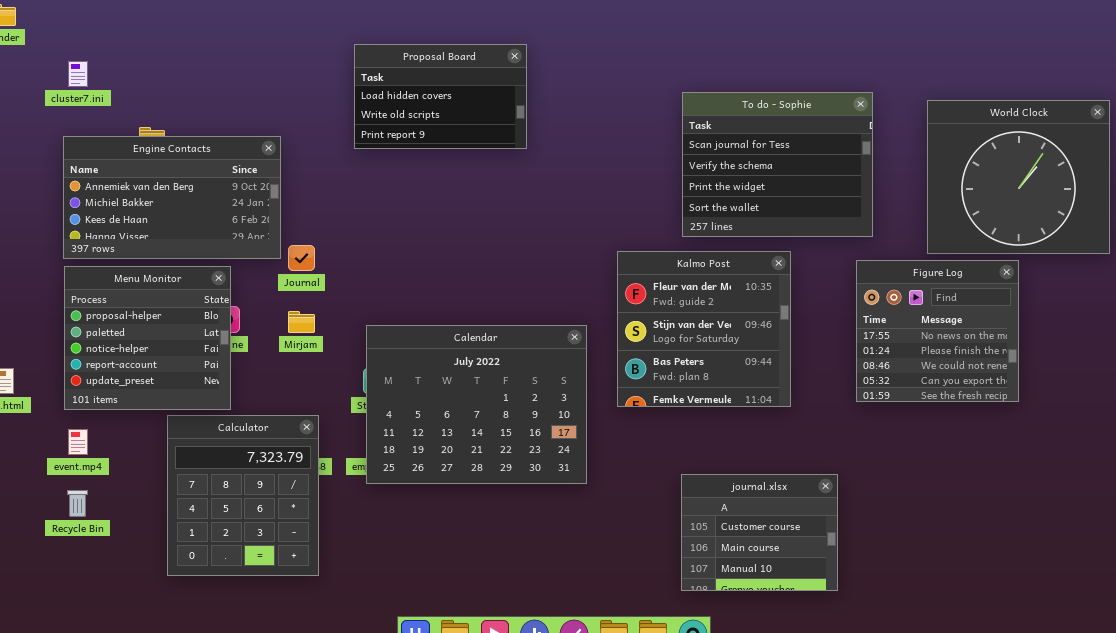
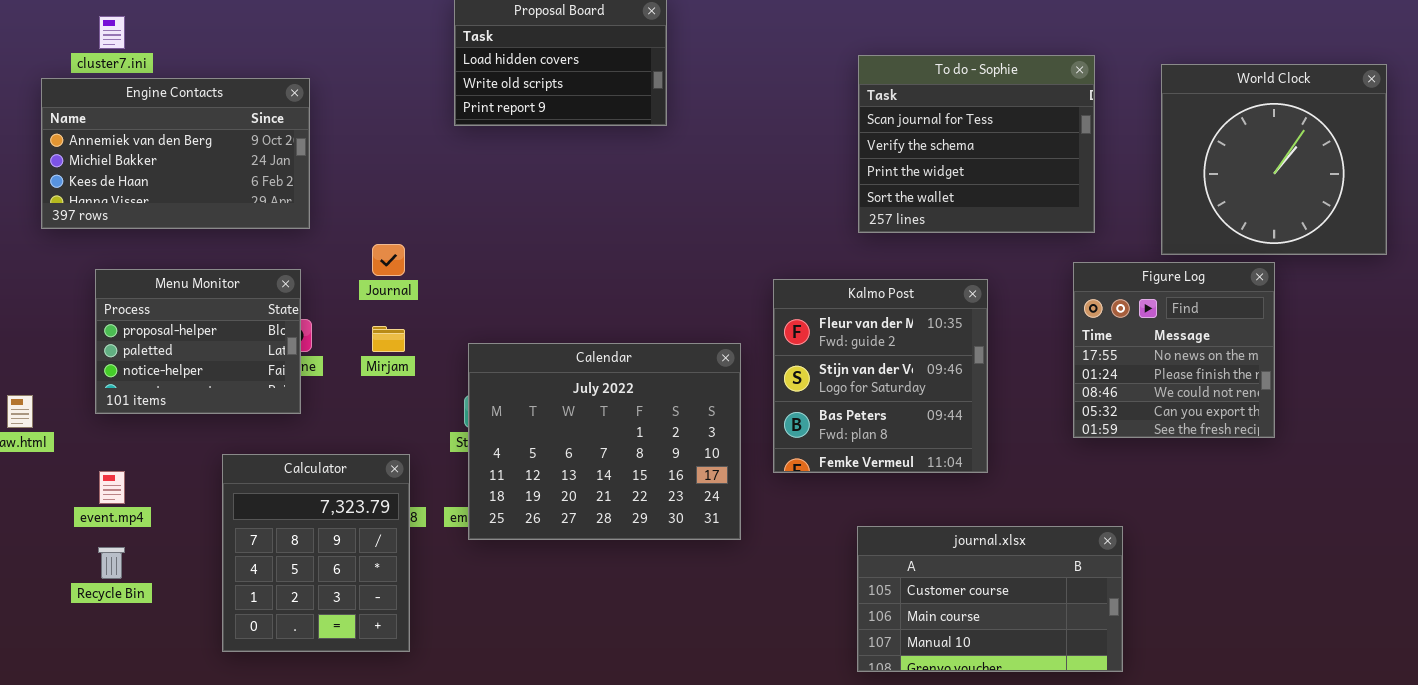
Engine Contacts: [63,136,281,259] -> [41,78,310,229], moved
Kalmo Post: [617,251,791,407] -> [773,279,988,473], moved
Menu Monitor: [64,266,231,410] -> [95,269,301,414], resized
journal.xlsx: [681,474,838,591] -> [857,526,1123,672], resized

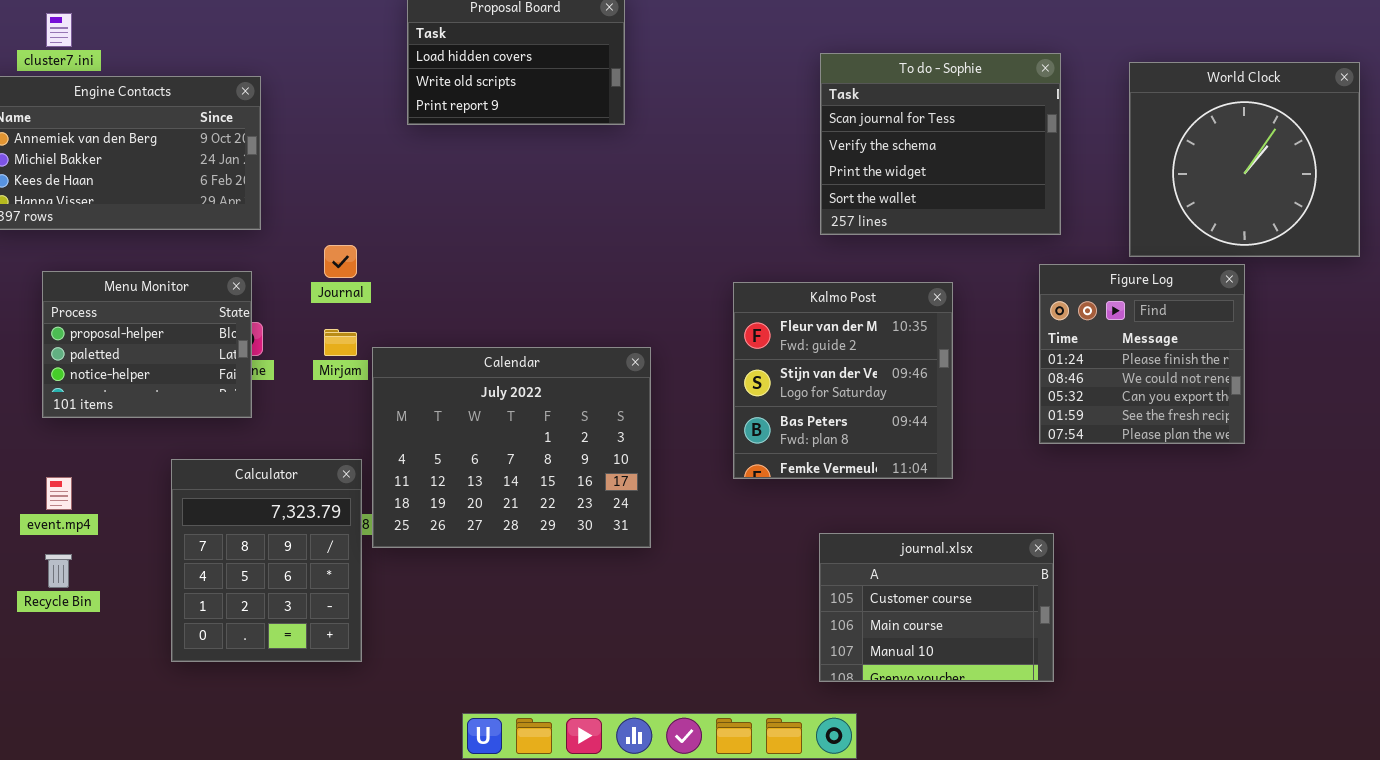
Figure Log: [1073,262,1275,438] -> [1039,264,1245,444], scrolled down 1 row
Calendar: [468,343,741,540] -> [372,347,651,548], moved
journal.xlsx: [857,526,1123,672] -> [819,533,1054,682], resized

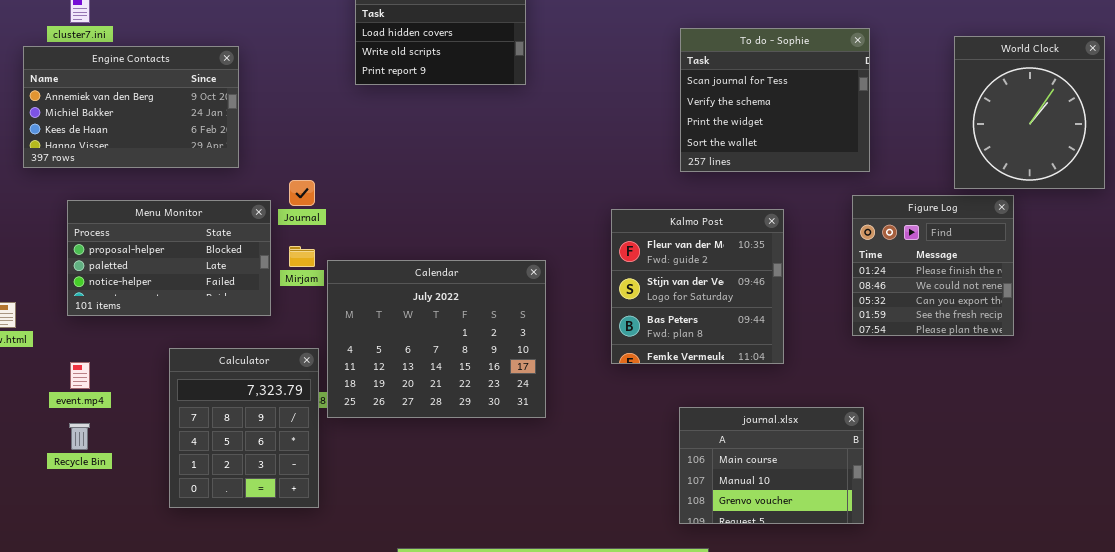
World Clock: [1129,62,1360,257] -> [954,36,1105,189], resized
Menu Monitor: [42,271,252,418] -> [67,200,271,316], resized
journal.xlsx: [819,533,1054,682] -> [679,407,864,524], scrolled down 1 row

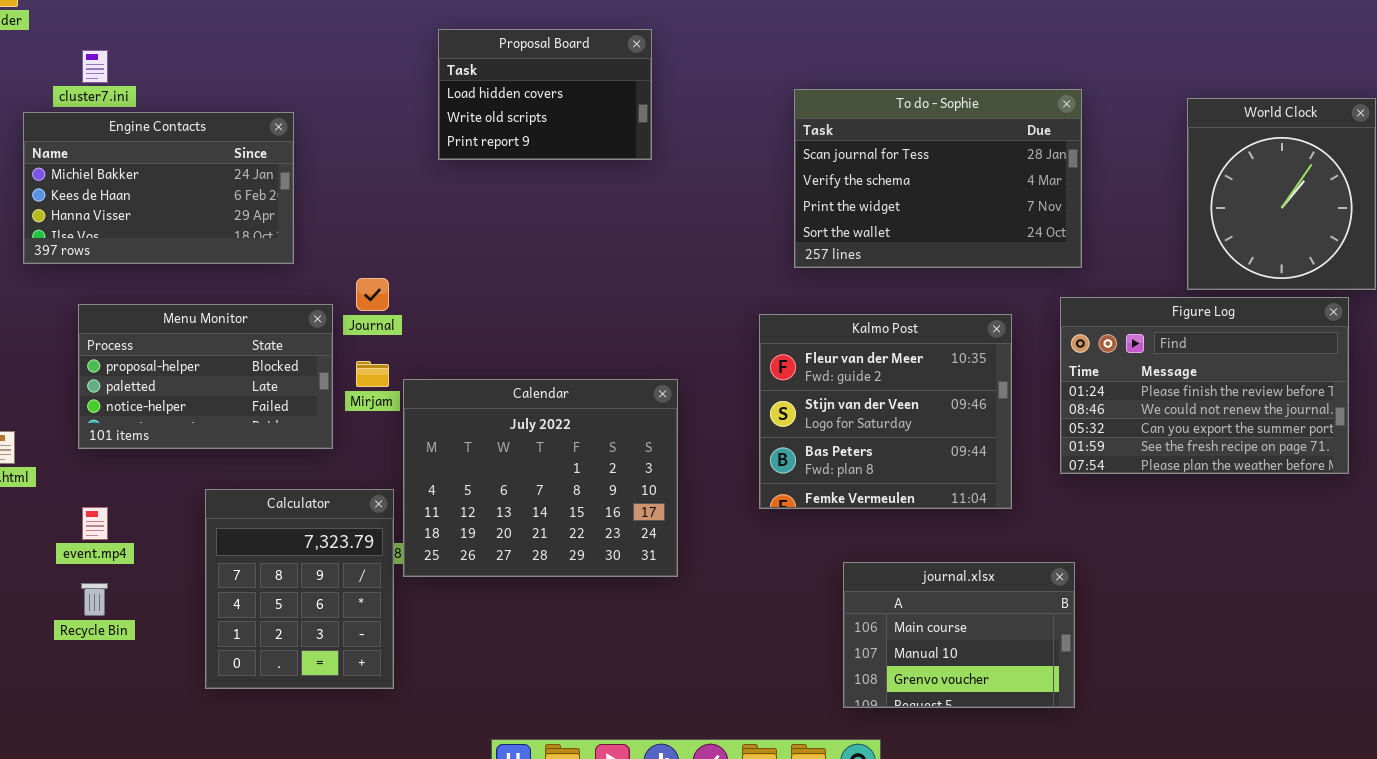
To do - Sophie: [680,28,870,172] -> [794,89,1082,268], resized
Engine Contacts: [23,46,239,168] -> [23,112,294,264], scrolled down 1 row
Figure Log: [852,195,1014,336] -> [1060,297,1349,474], resized
Kalmo Post: [611,209,784,364] -> [759,314,1012,509], resized

